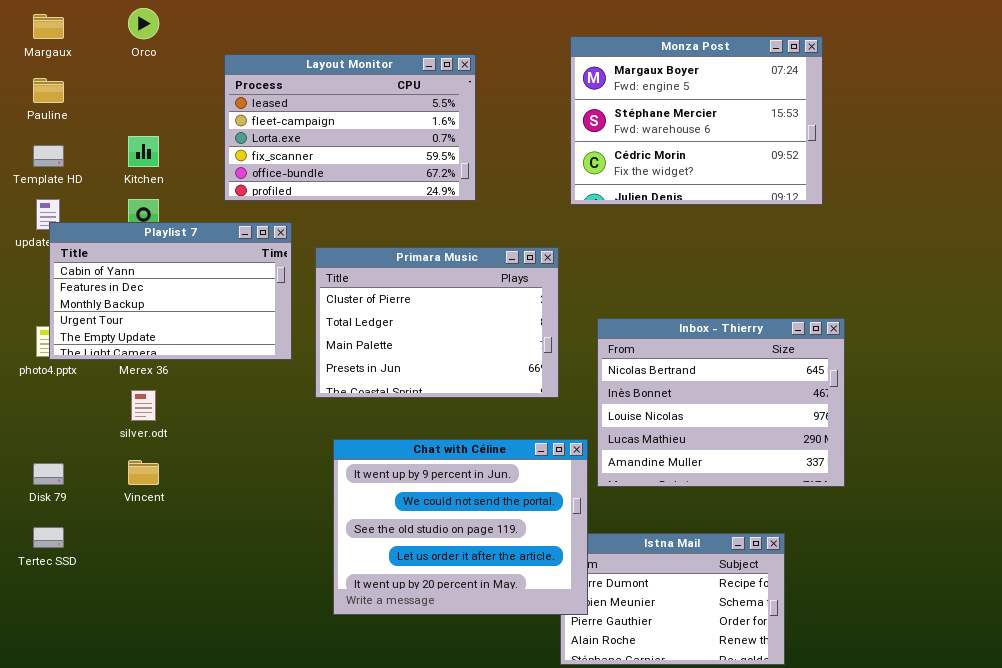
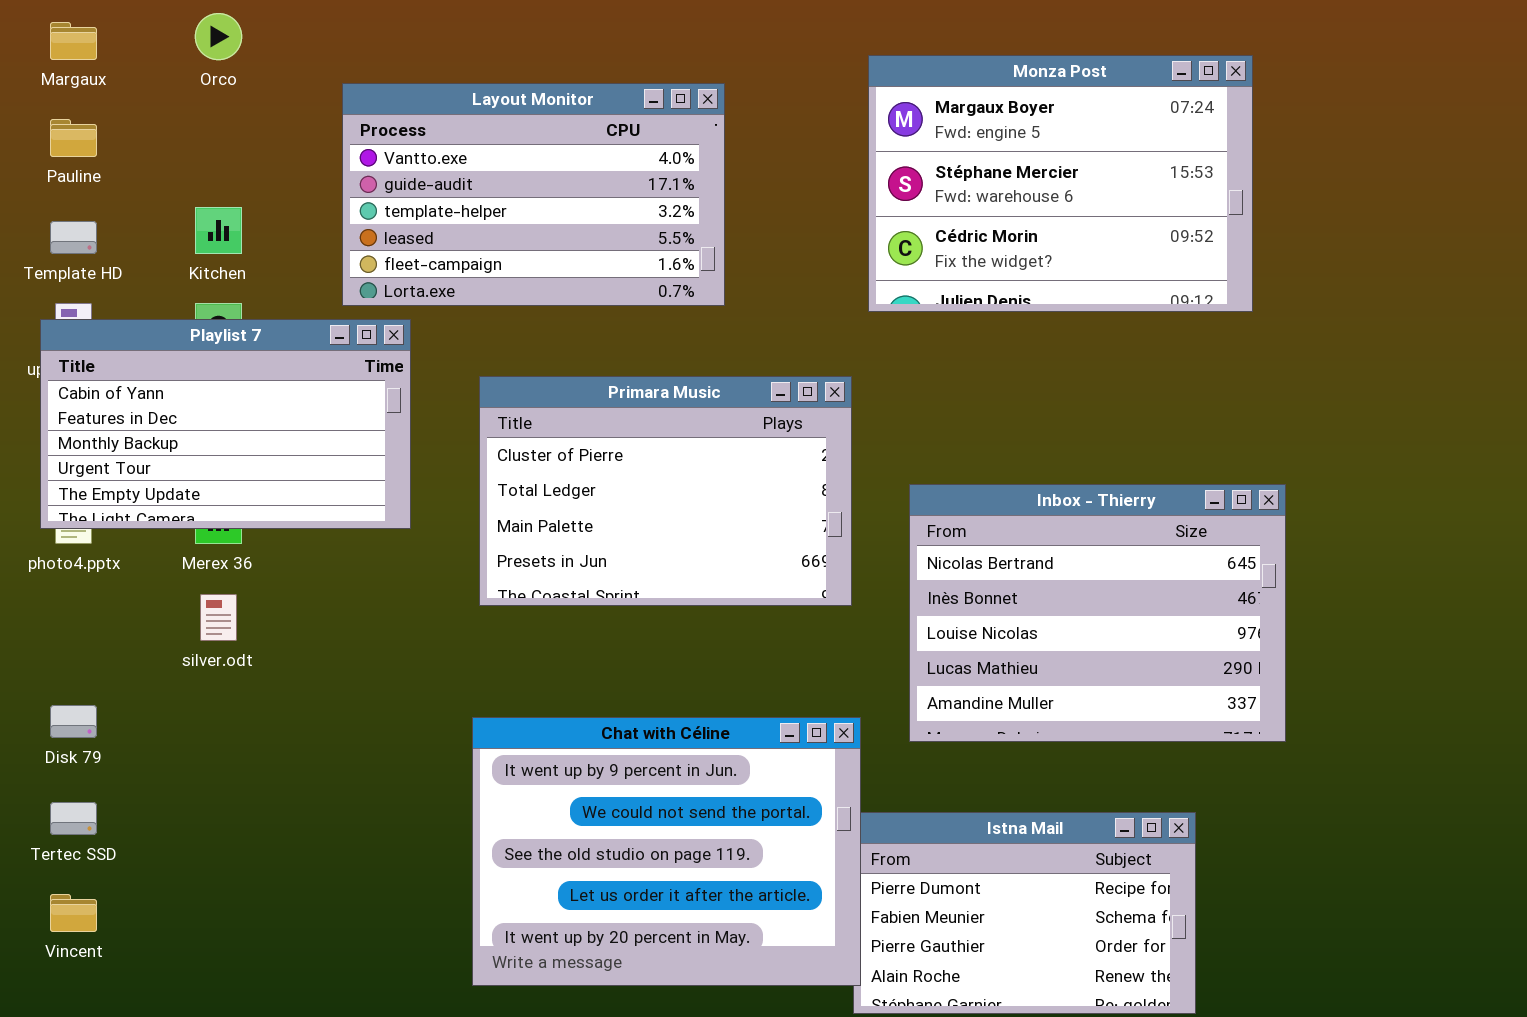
Layout Monitor: [224,54,476,201] -> [342,83,725,306], scrolled up 3 rows
Playlist 7: [49,222,292,360] -> [40,319,411,529], moved
Chat with Céline: [333,439,588,615] -> [472,717,861,986], moved
Vincent: [128,460,159,485] -> [50,894,97,932], moved

